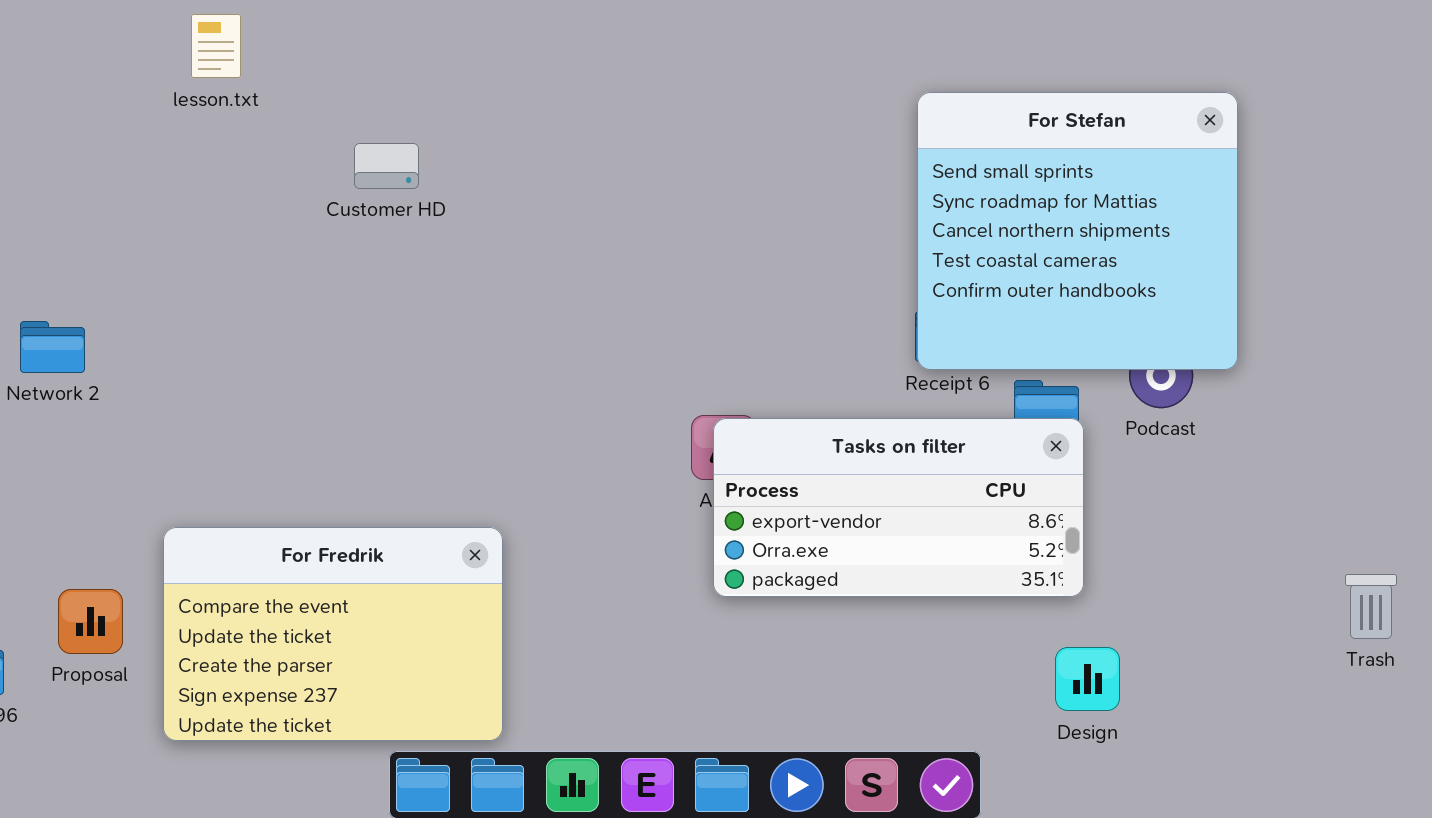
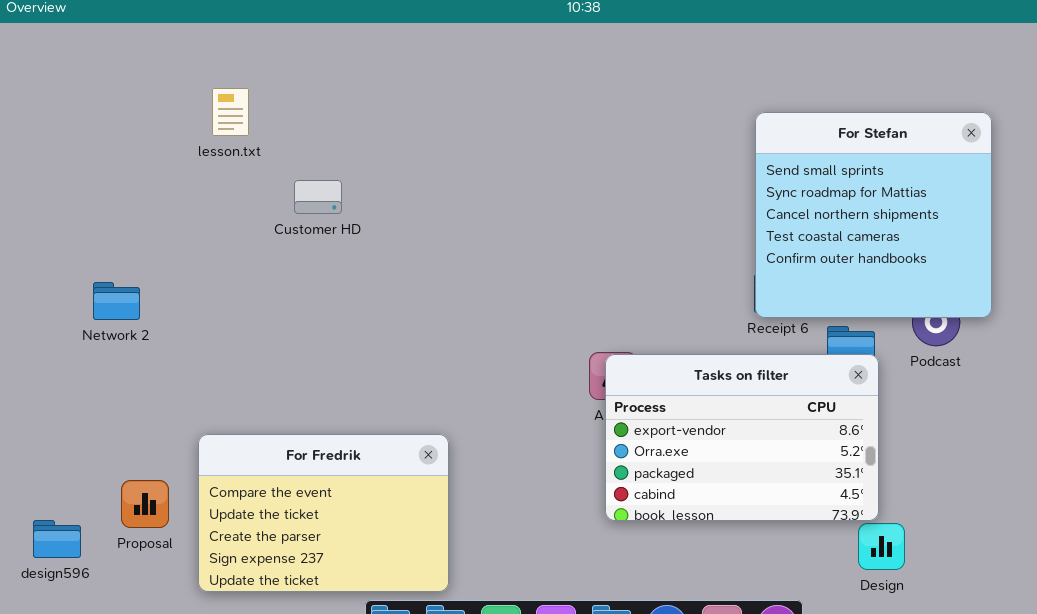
lesson.txt: [191,14,241,78] -> [212,88,249,136], moved
Customer HD: [354,143,419,189] -> [294,180,342,214], moved
Tasks on filter: [713,418,1084,597] -> [605,354,879,521], resized

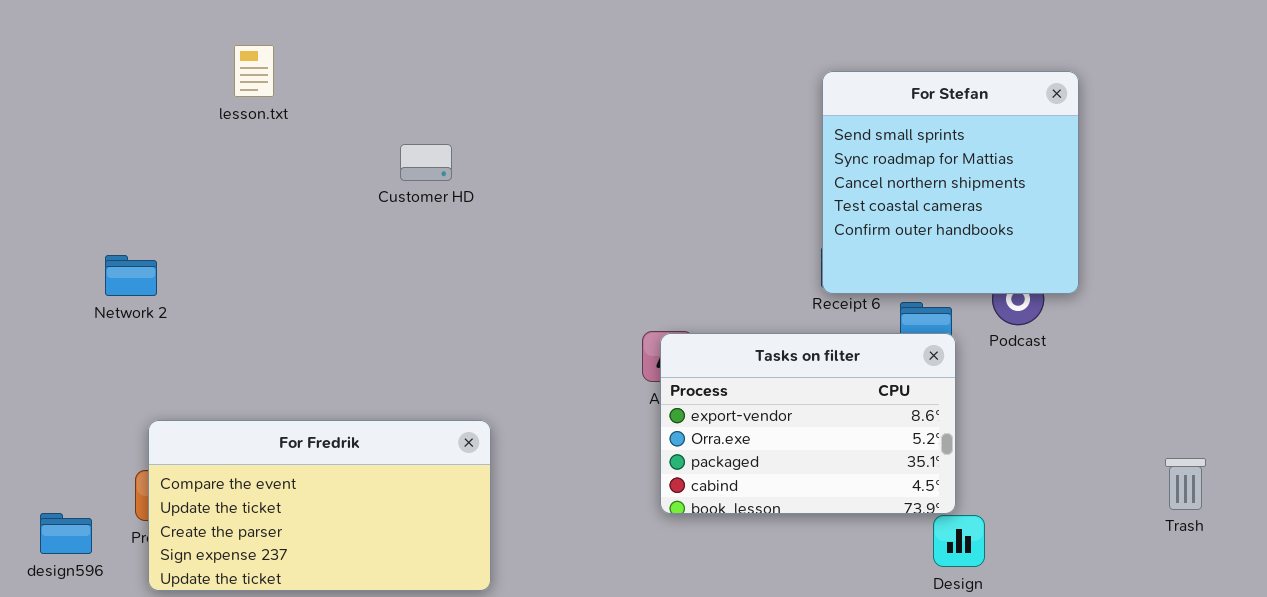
Customer HD: [294,180,342,214] -> [400,144,452,181], moved
For Fredrik: [198,434,449,592] -> [148,420,491,591], resized

